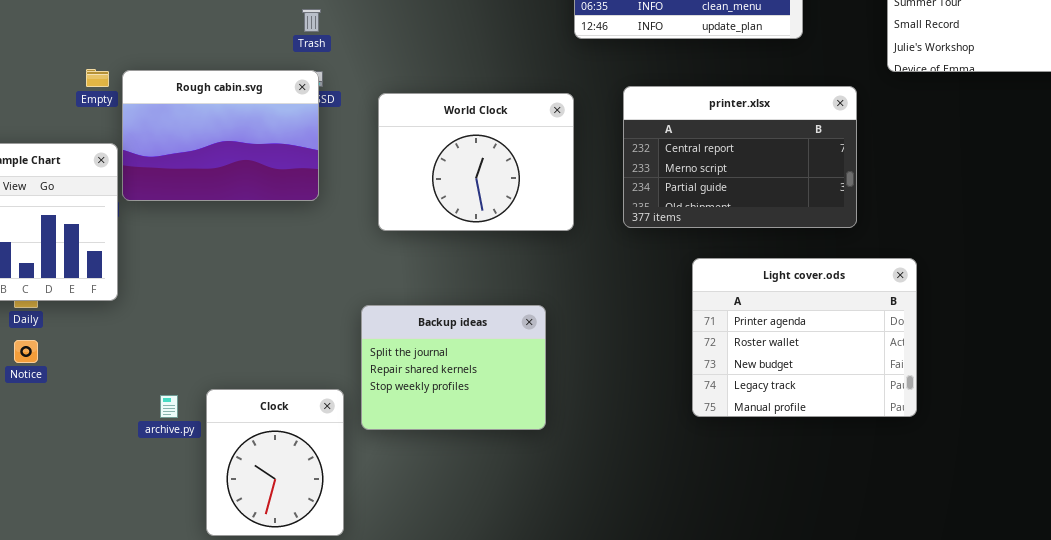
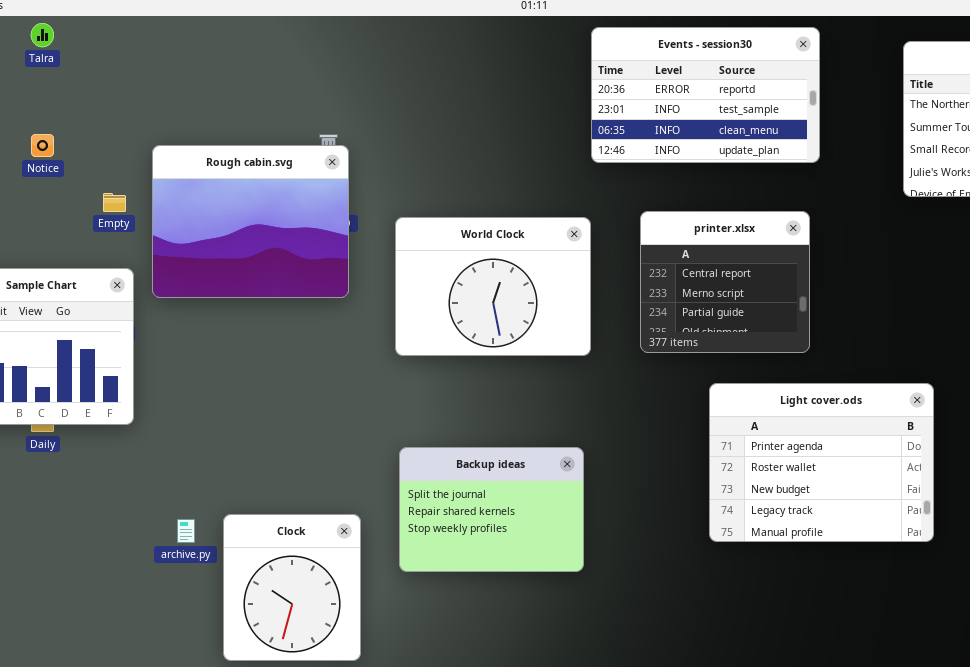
Rough cabin.svg: [122,70,319,201] -> [152,145,349,298], moved, resized
printer.xlsx: [623,86,857,228] -> [640,211,810,353], resized
Backup ideas: [361,305,546,430] -> [399,447,584,572], moved
Notice: [14,340,38,363] -> [31,134,54,157], moved

